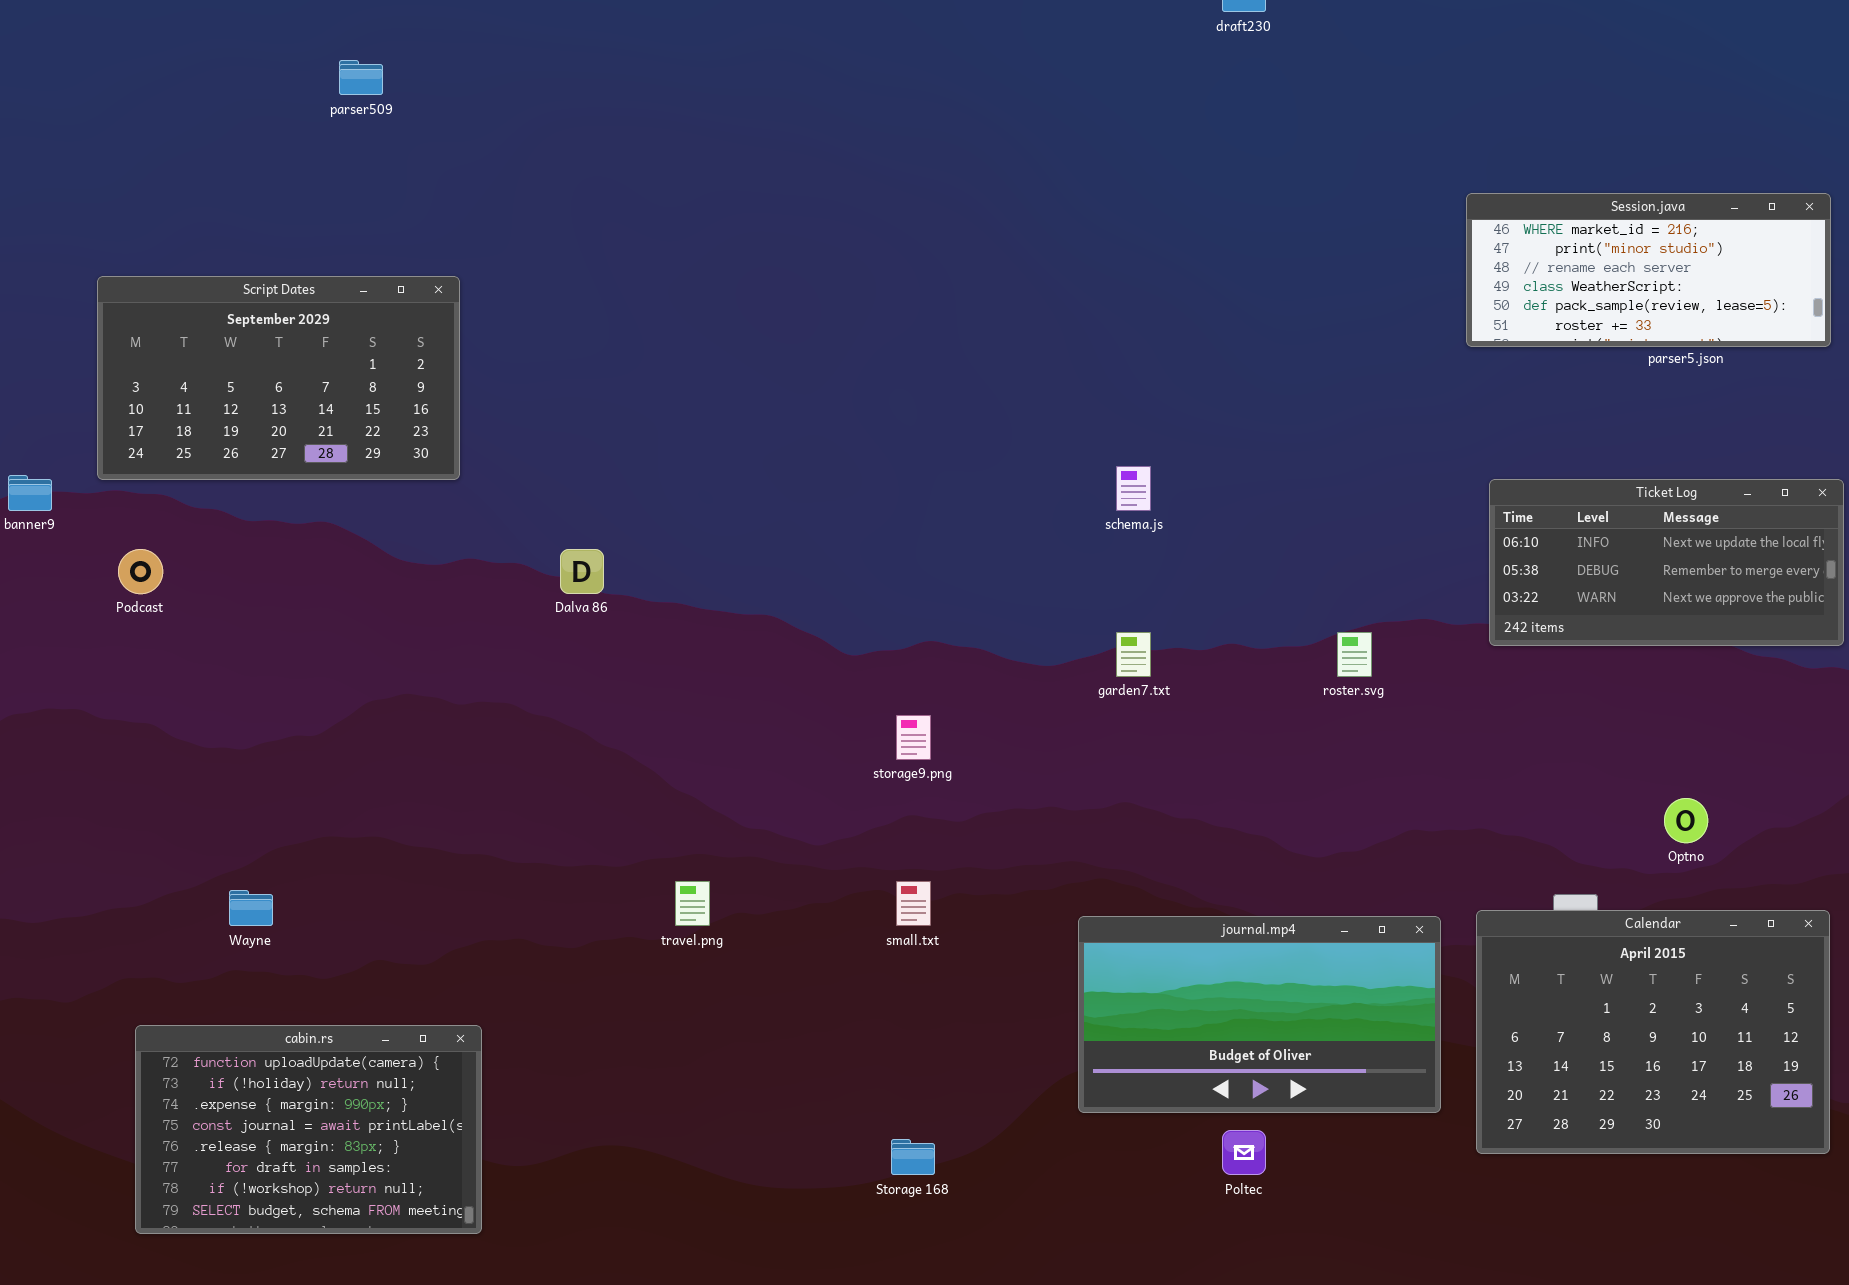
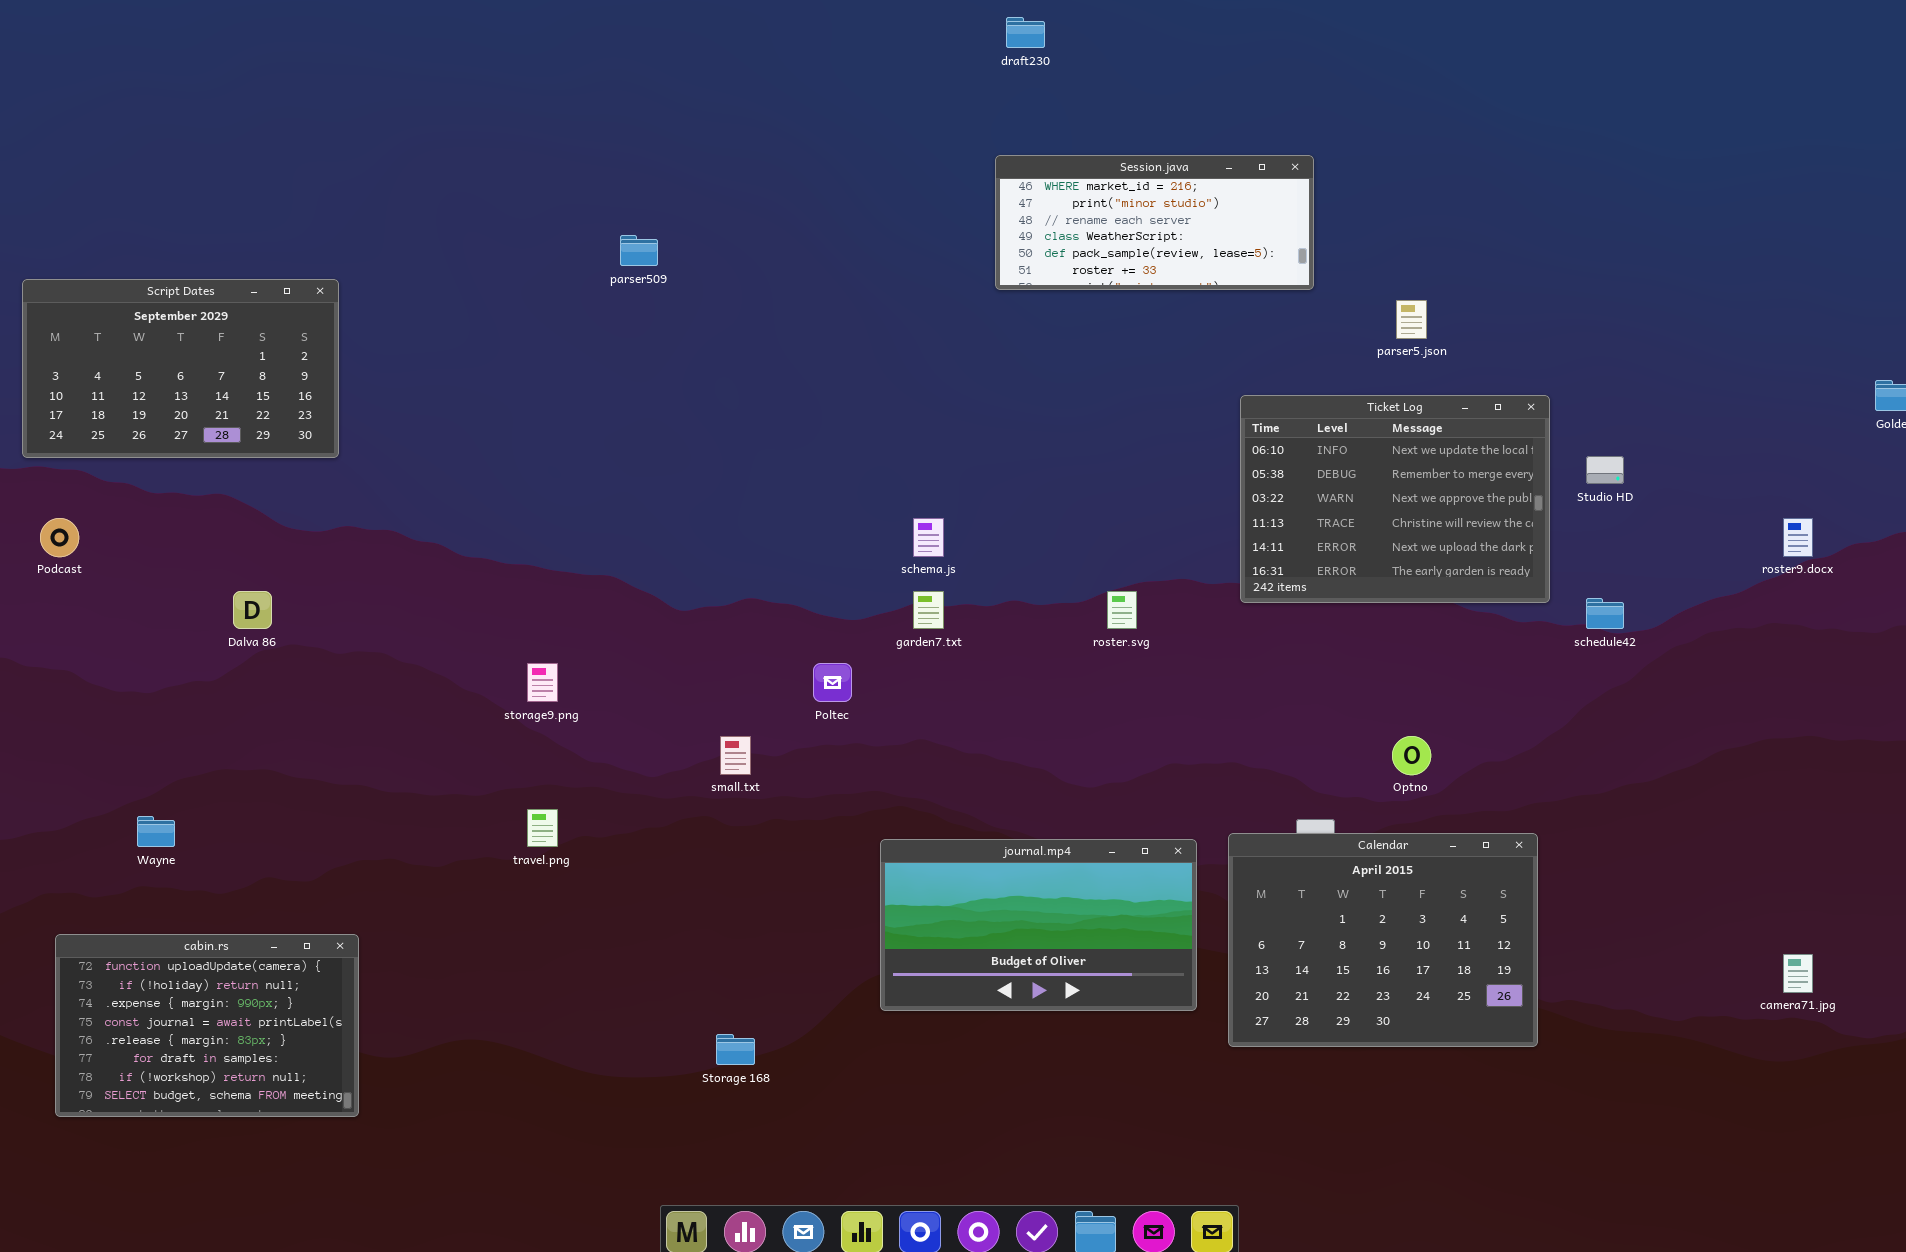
parser509: [339,60,383,95] -> [620,235,658,266], moved
Session.java: [1466,193,1831,347] -> [995,155,1314,290], moved
schema.js: [1116,466,1151,511] -> [913,518,944,557], moved
Ticket Log: [1489,479,1844,646] -> [1240,395,1550,603], resized
Dalva 86: [560,549,604,594] -> [233,591,272,629], moved
storage9.png: [896,715,931,760] -> [527,663,558,702], moved
small.txt: [896,881,931,926] -> [720,736,751,775], moved
Poltec: [1222,1130,1266,1175] -> [813,663,852,702], moved

